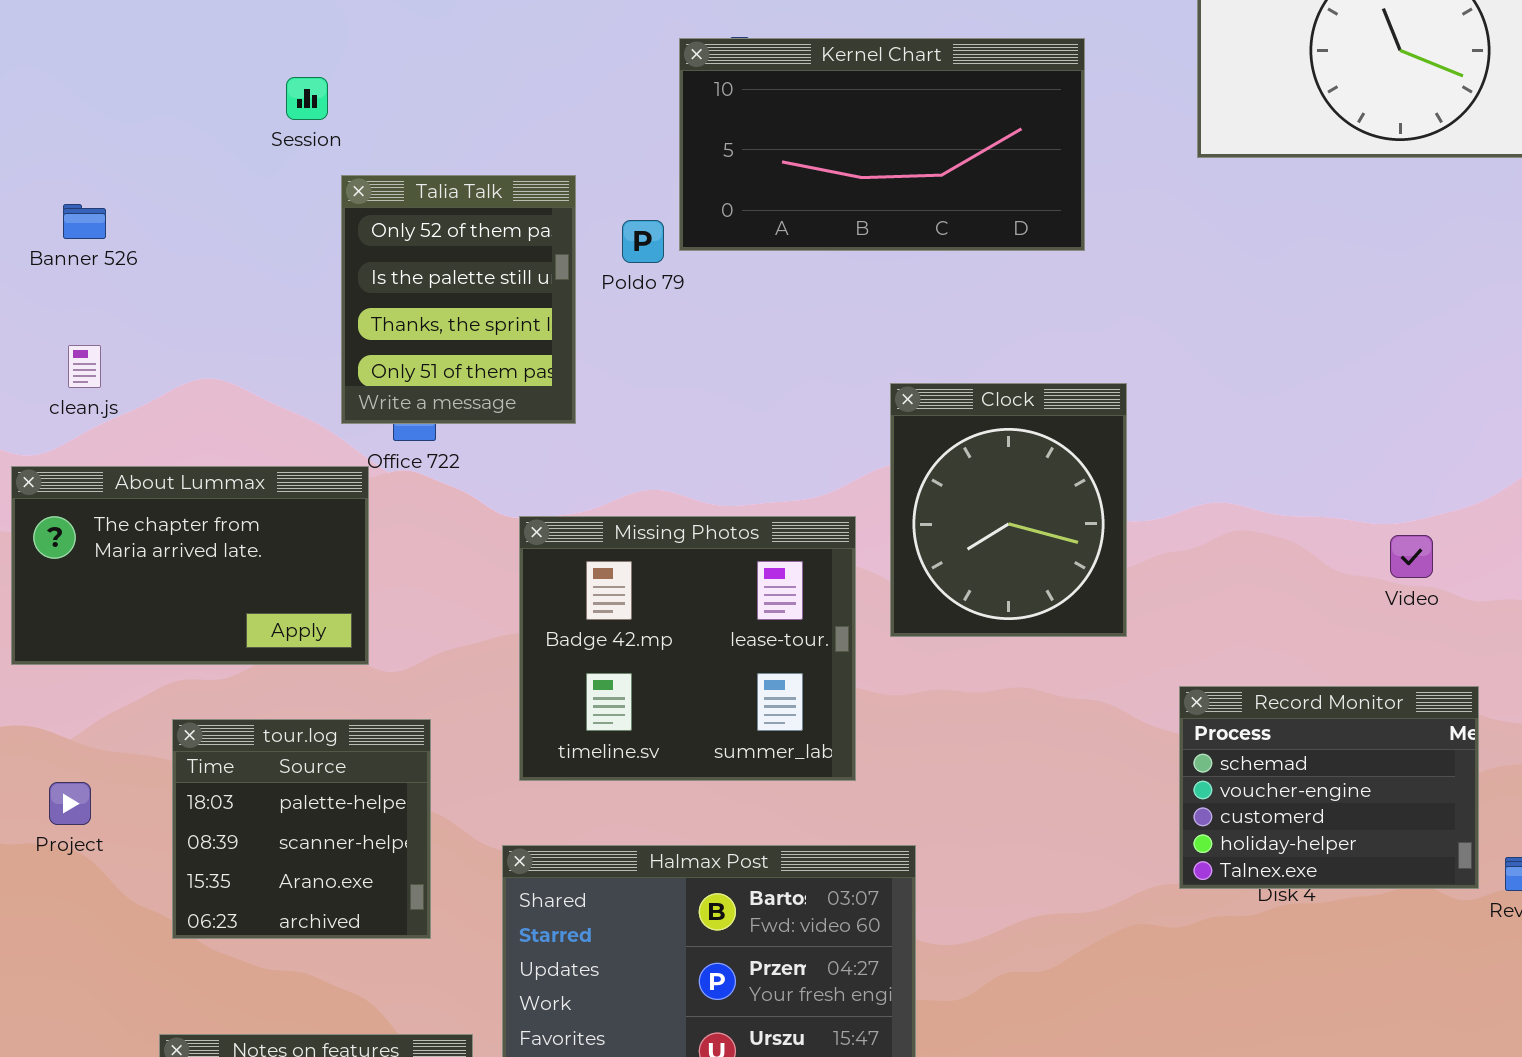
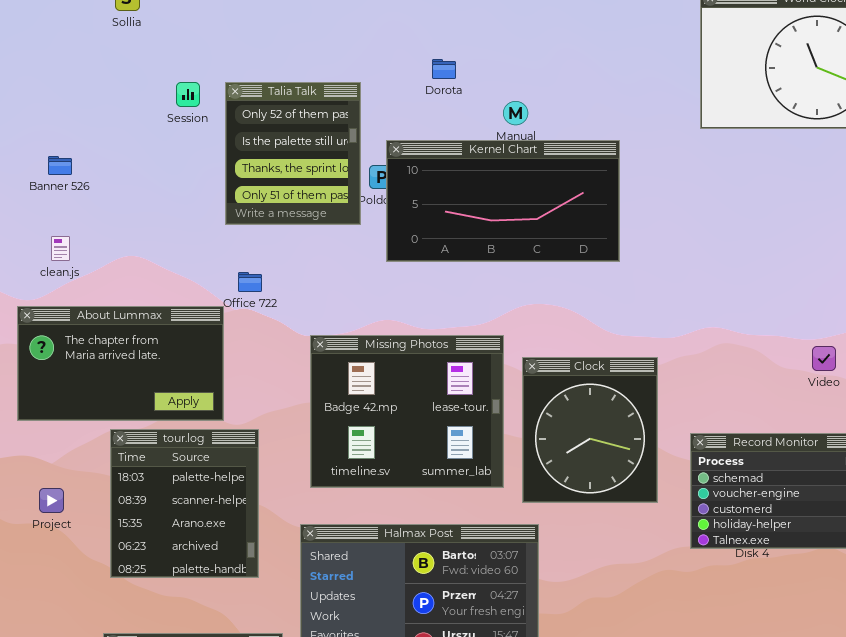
Kernel Chart: [679,38,1085,251] -> [386,140,620,262], moved
Talia Talk: [341,175,576,424] -> [225,82,361,225], moved
Clock: [890,383,1127,637] -> [522,357,658,503], moved
tour.log: [172,719,431,939] -> [110,429,259,578], resized

